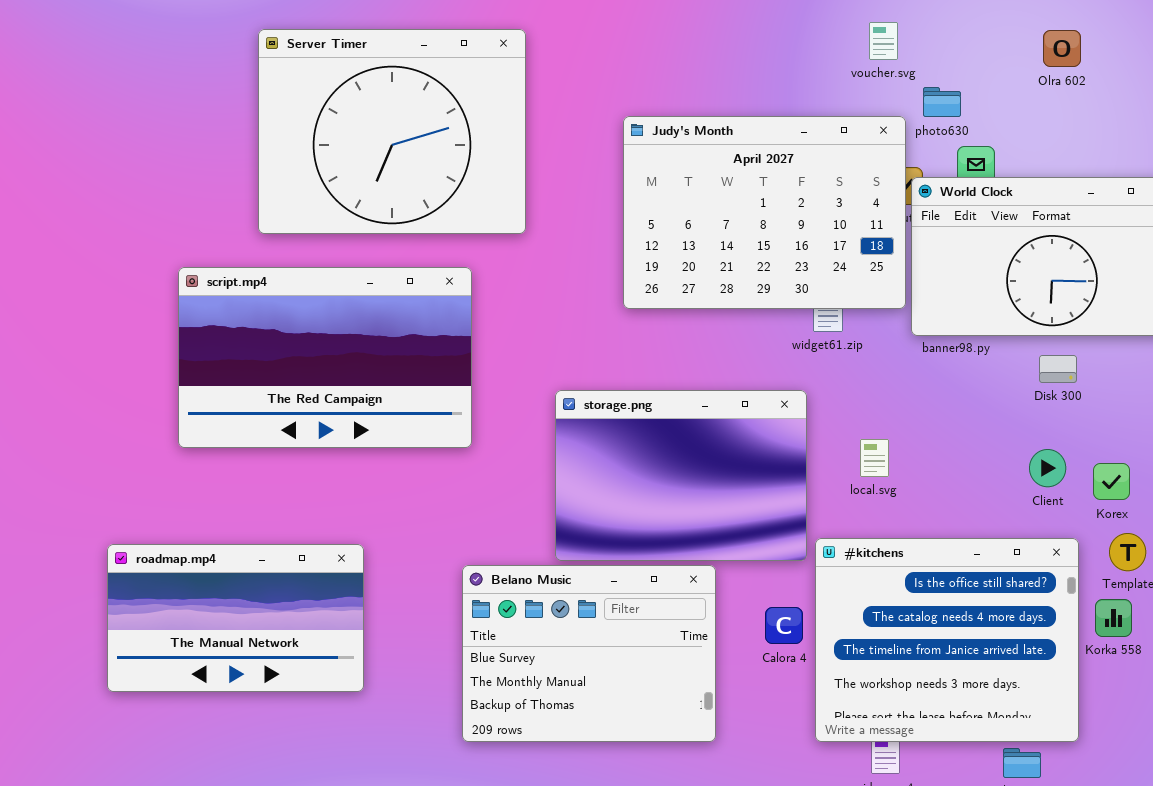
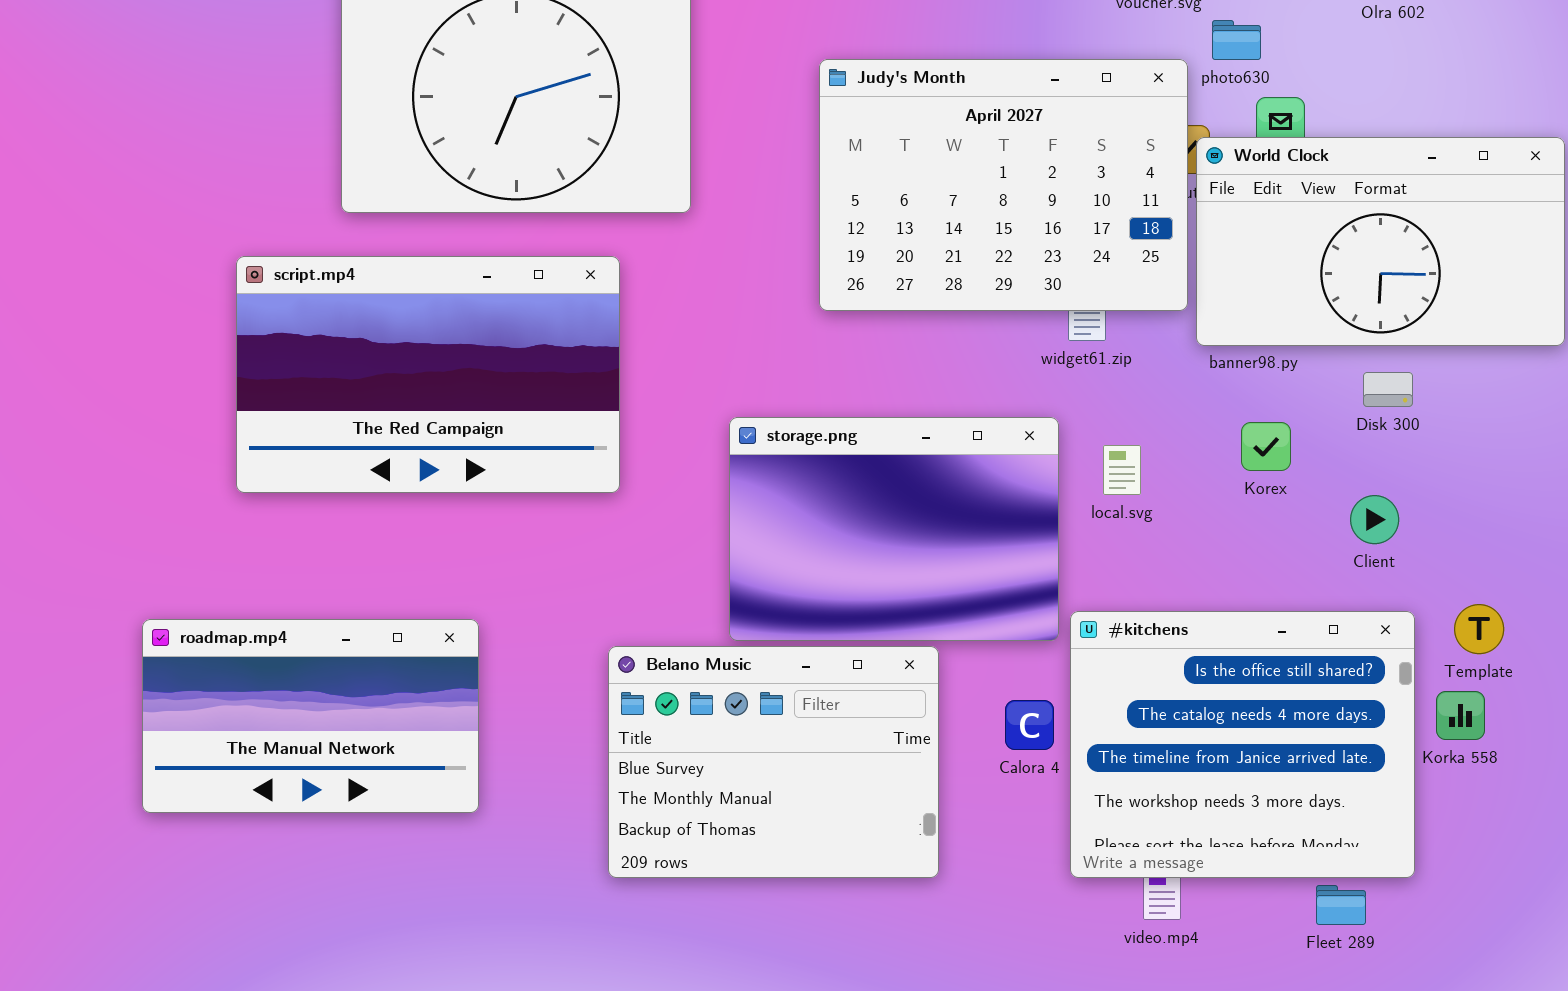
local.svg: [860,439,889,477] -> [1103,445,1141,495], moved
Korex: [1093,463,1130,500] -> [1241,422,1291,471], moved

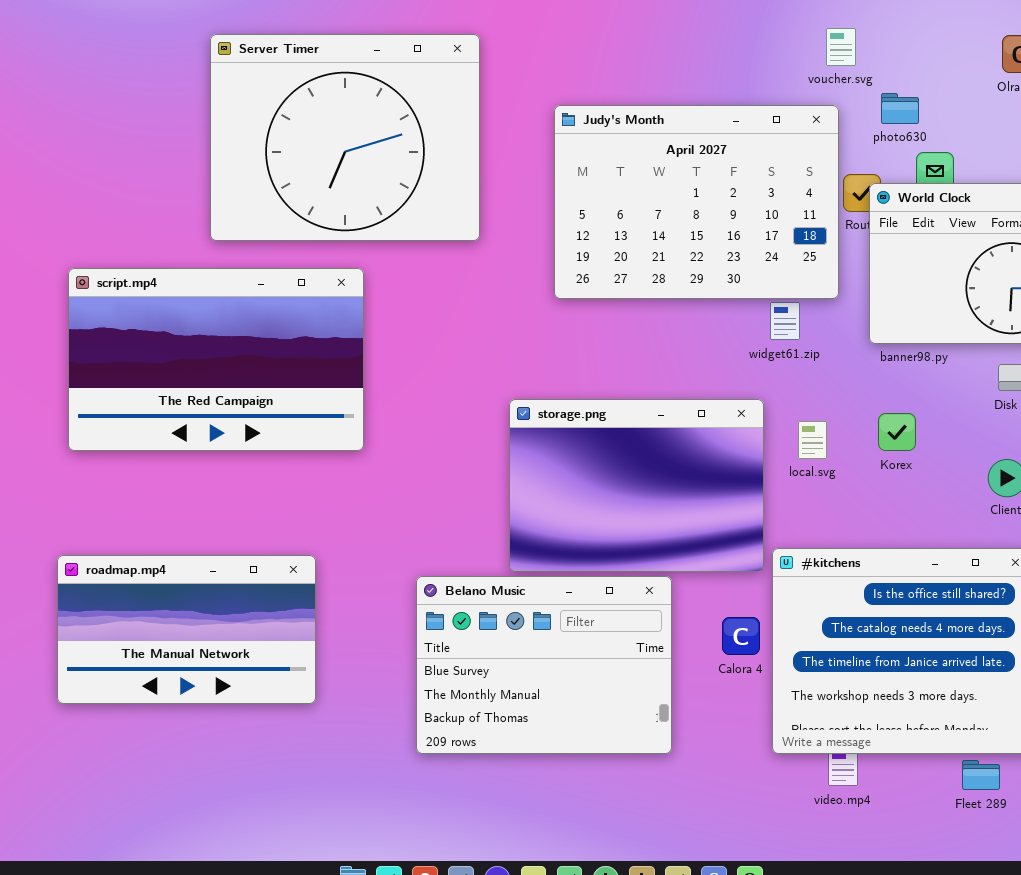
Judy's Month: [819,59,1188,311] -> [554,105,839,299], moved
script.mp4: [236,256,620,493] -> [68,268,364,451], moved
Korex: [1241,422,1291,471] -> [878,413,916,451], moved

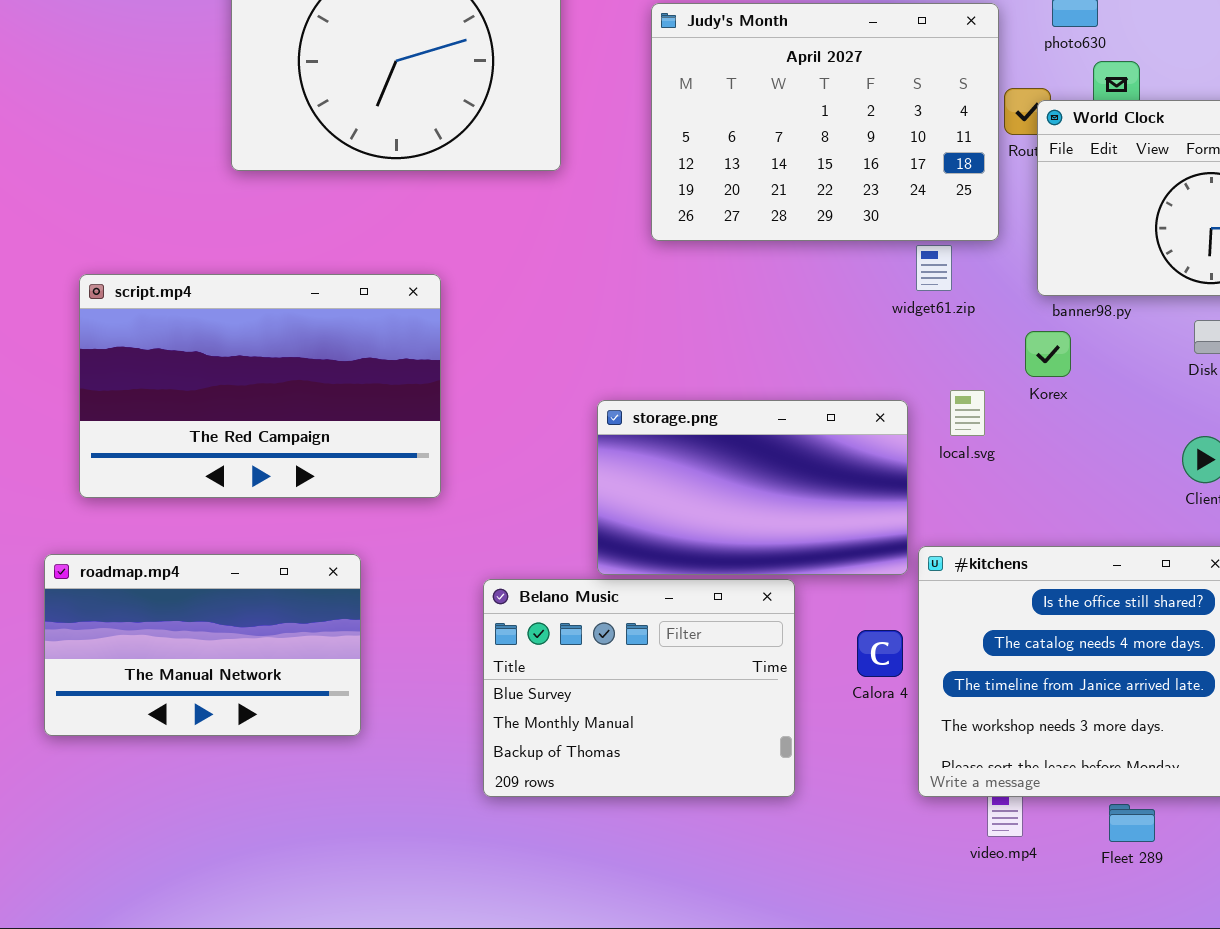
script.mp4: [68,268,364,451] -> [79,274,441,498], moved
storage.png: [509,399,764,572] -> [597,400,908,575], resized
Korex: [878,413,916,451] -> [1025,331,1071,377], moved
Fleet 289: [962,760,1000,790] -> [1109,804,1155,842], moved

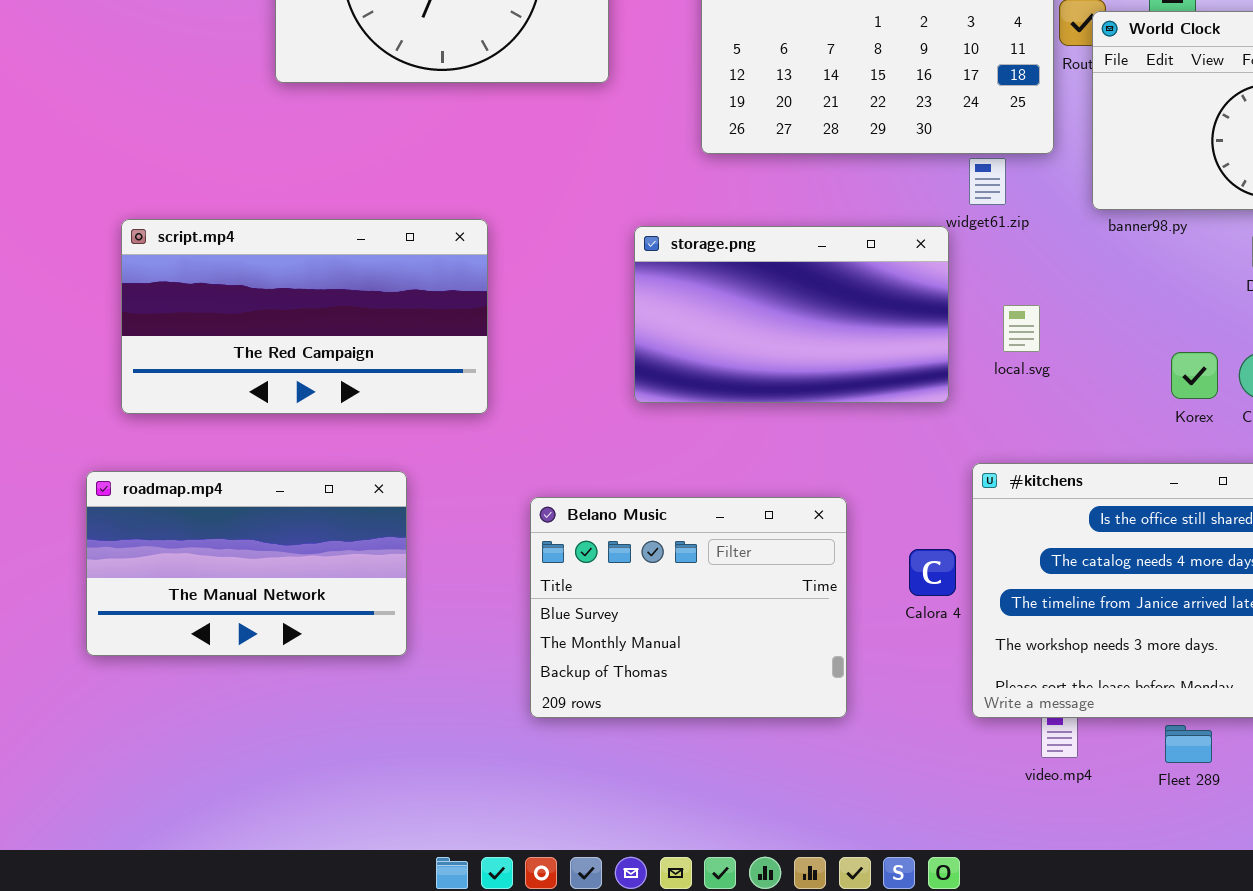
script.mp4: [79,274,441,498] -> [121,219,488,414], resized
Korex: [1025,331,1071,377] -> [1171,352,1218,399], moved
storage.png: [597,400,908,575] -> [634,226,949,403], moved

